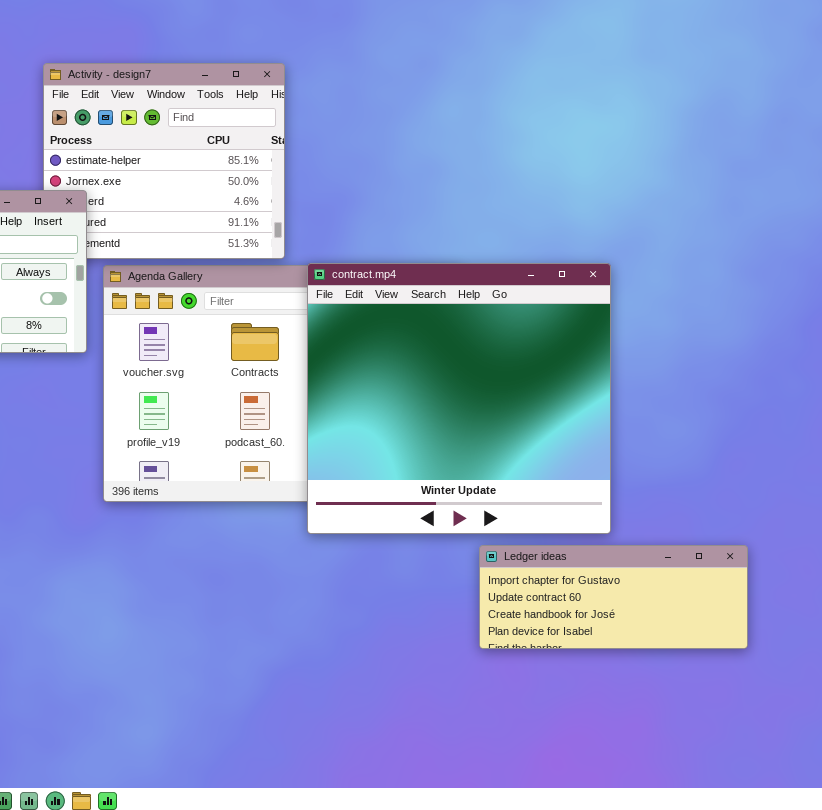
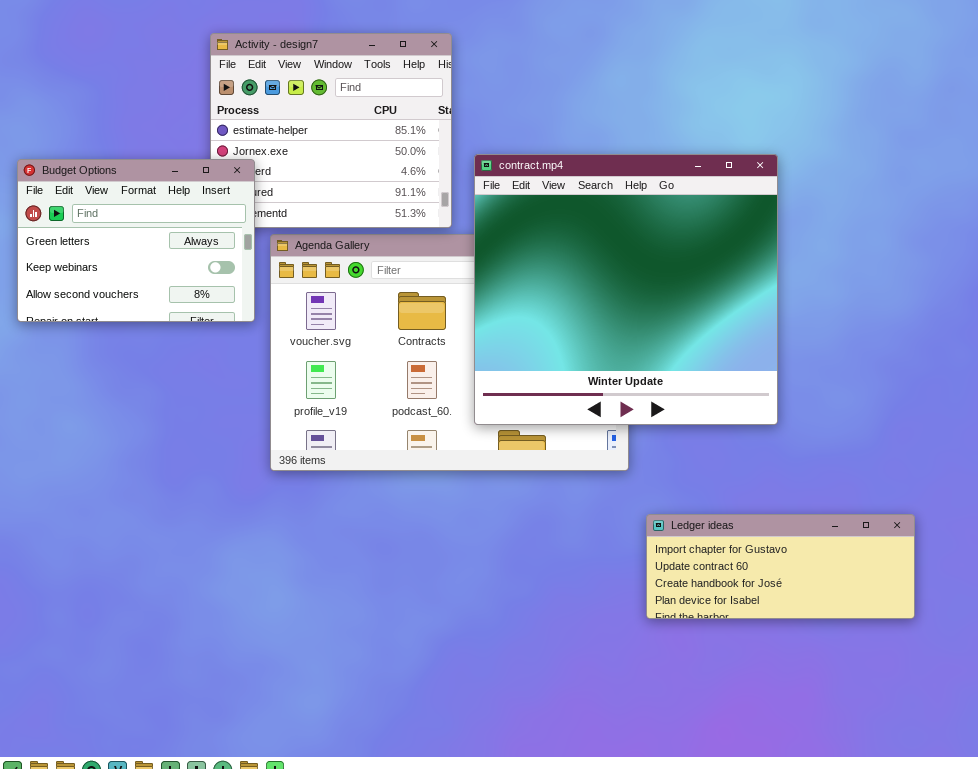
contract.mp4: [307,263,611,534] -> [474,154,778,425], moved

